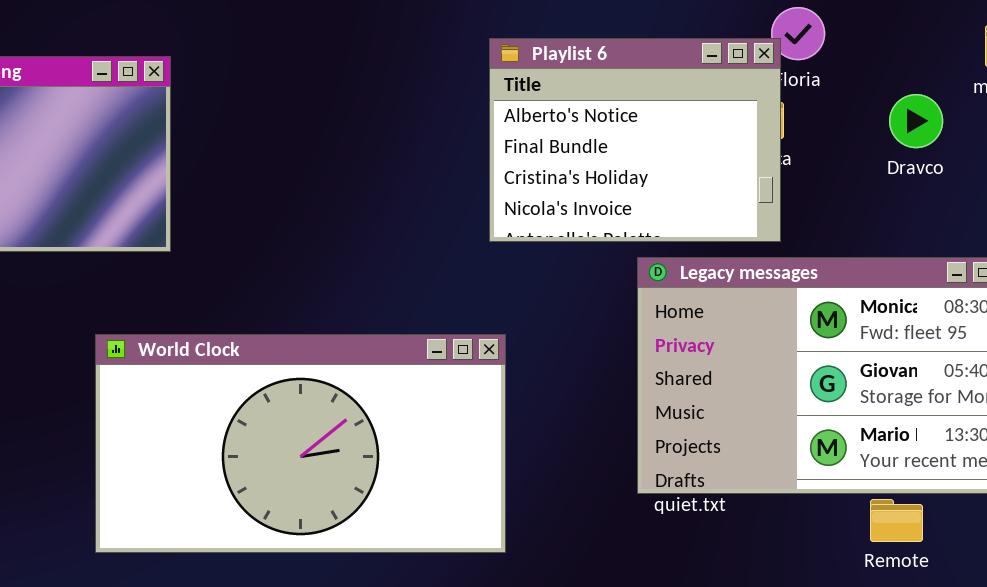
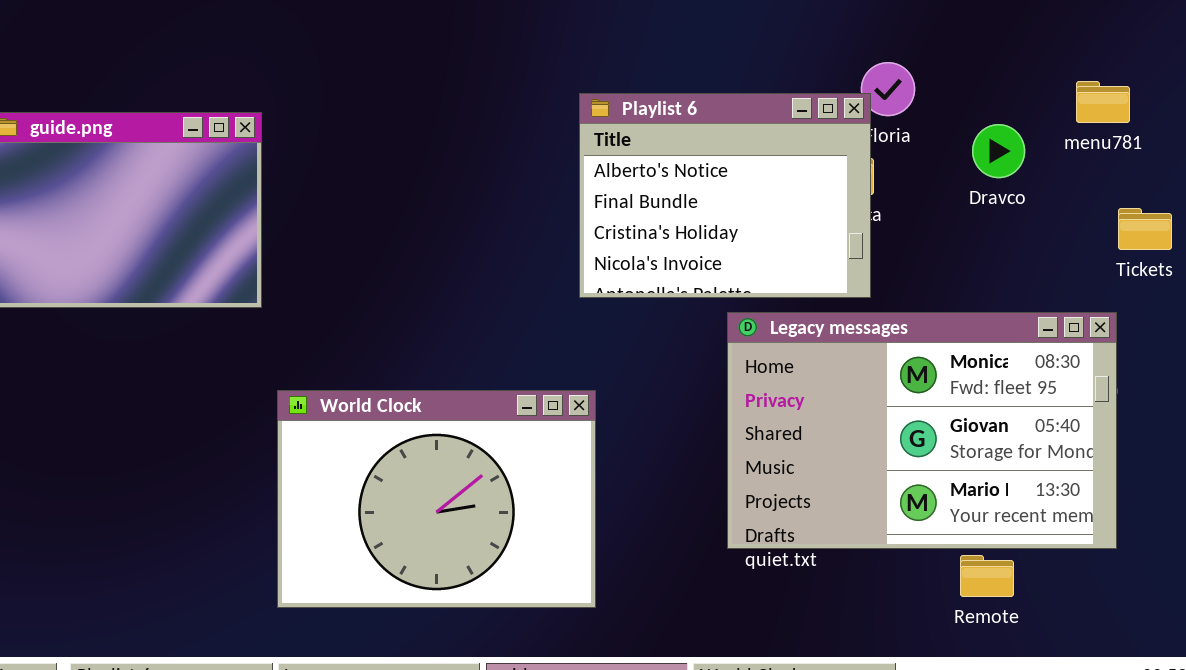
Dravco: [889,94,943,148] -> [972,124,1025,178], moved
World Clock: [95,334,506,553] -> [277,390,596,608], resized

